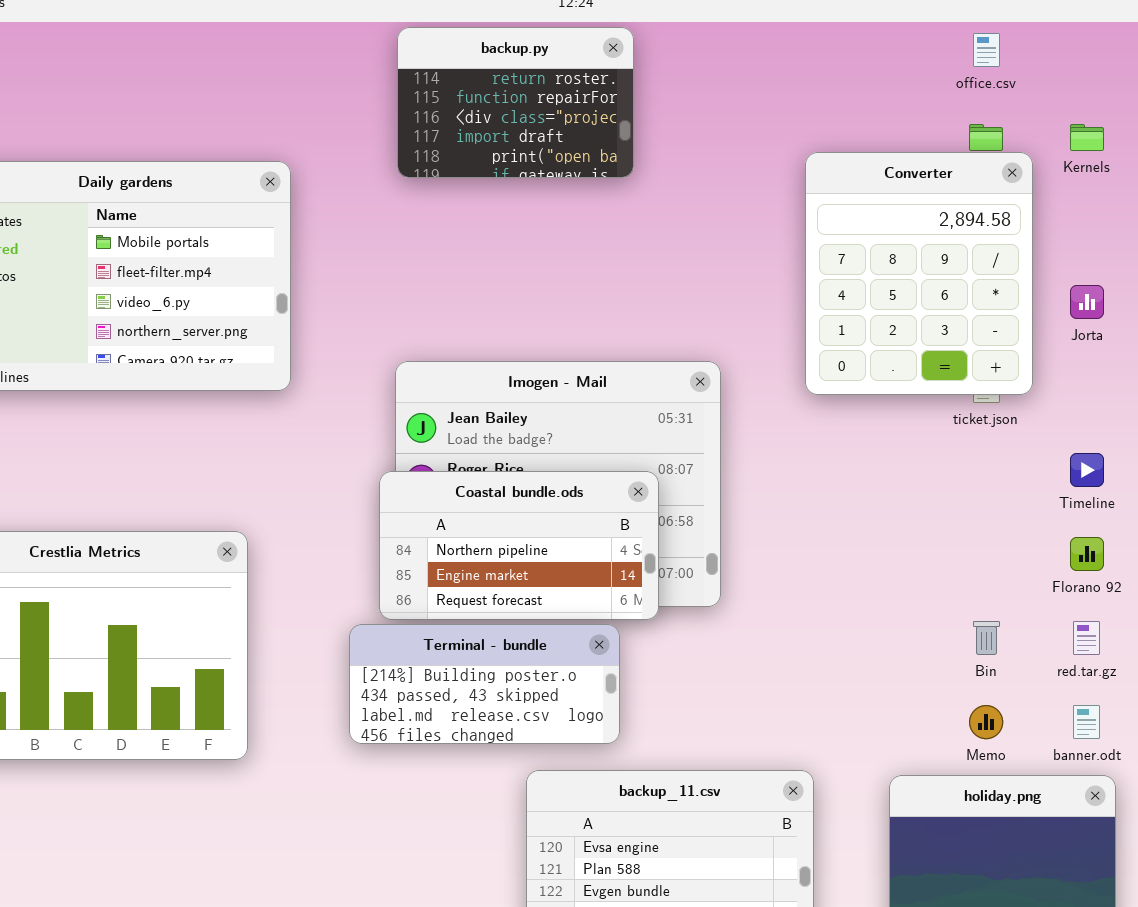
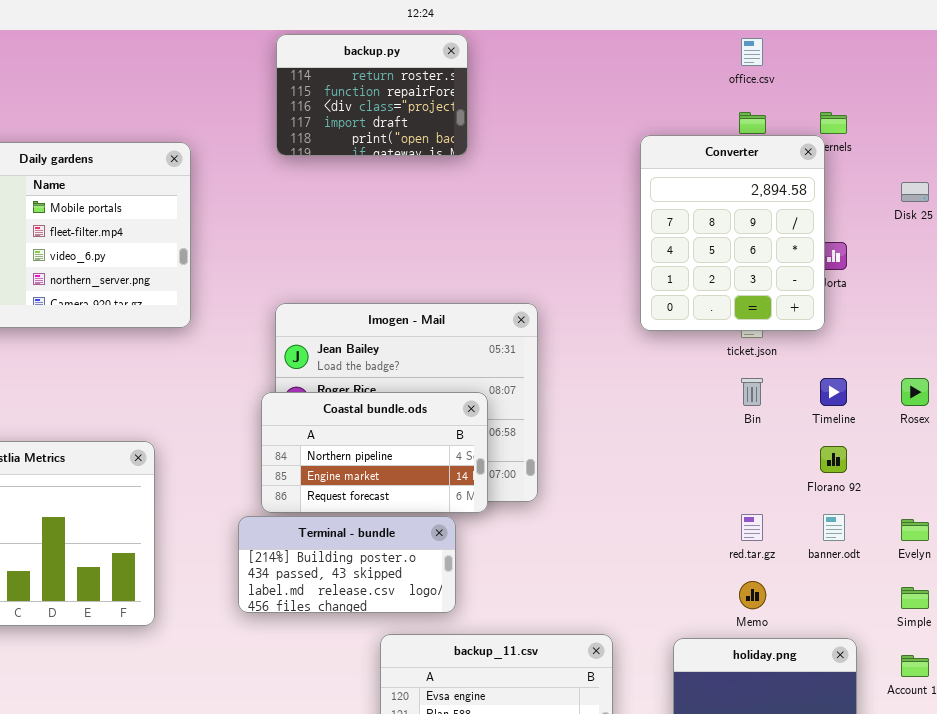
Converter: [805,152,1033,395] -> [640,135,825,331], moved
Bin: [973,621,1000,655] -> [741,378,763,406], moved
red.tar.gz: [1073,621,1100,655] -> [741,514,763,541], moved
banner.odt: [1073,705,1100,739] -> [823,514,845,541], moved

